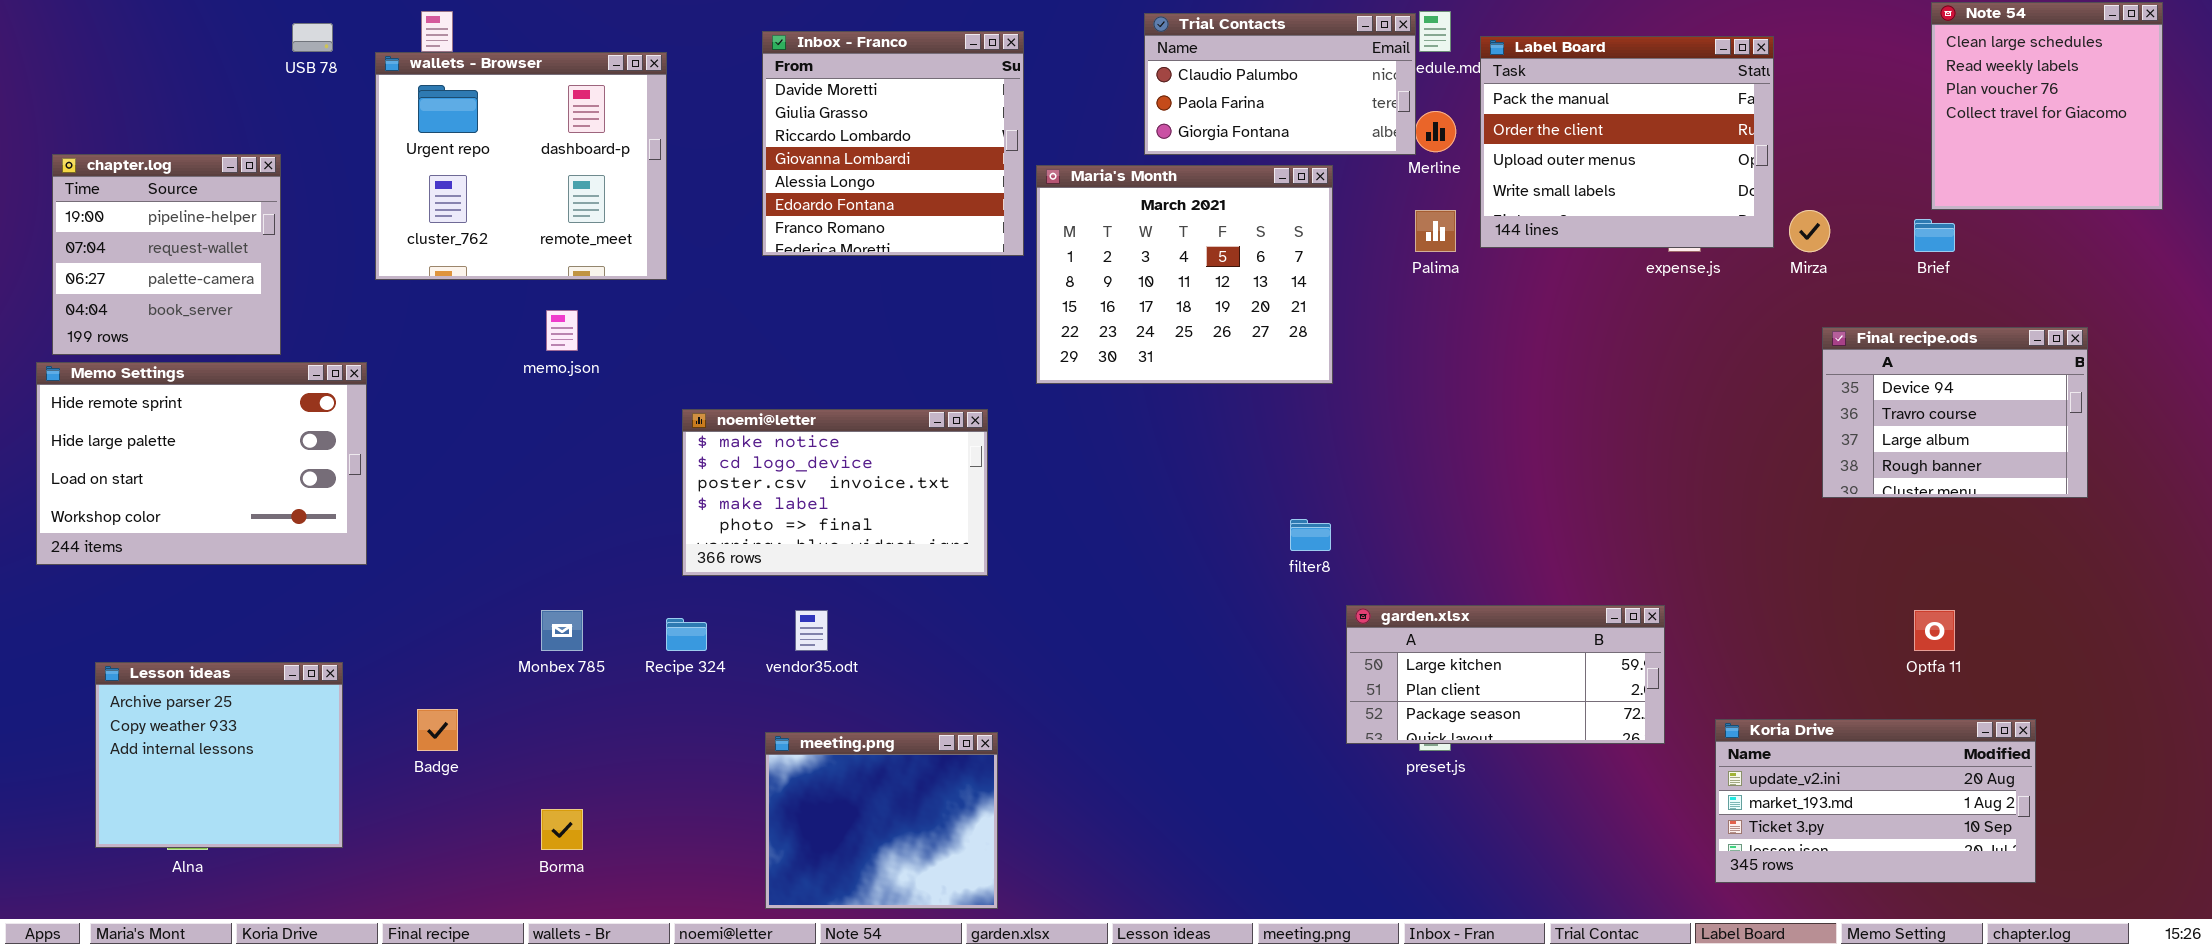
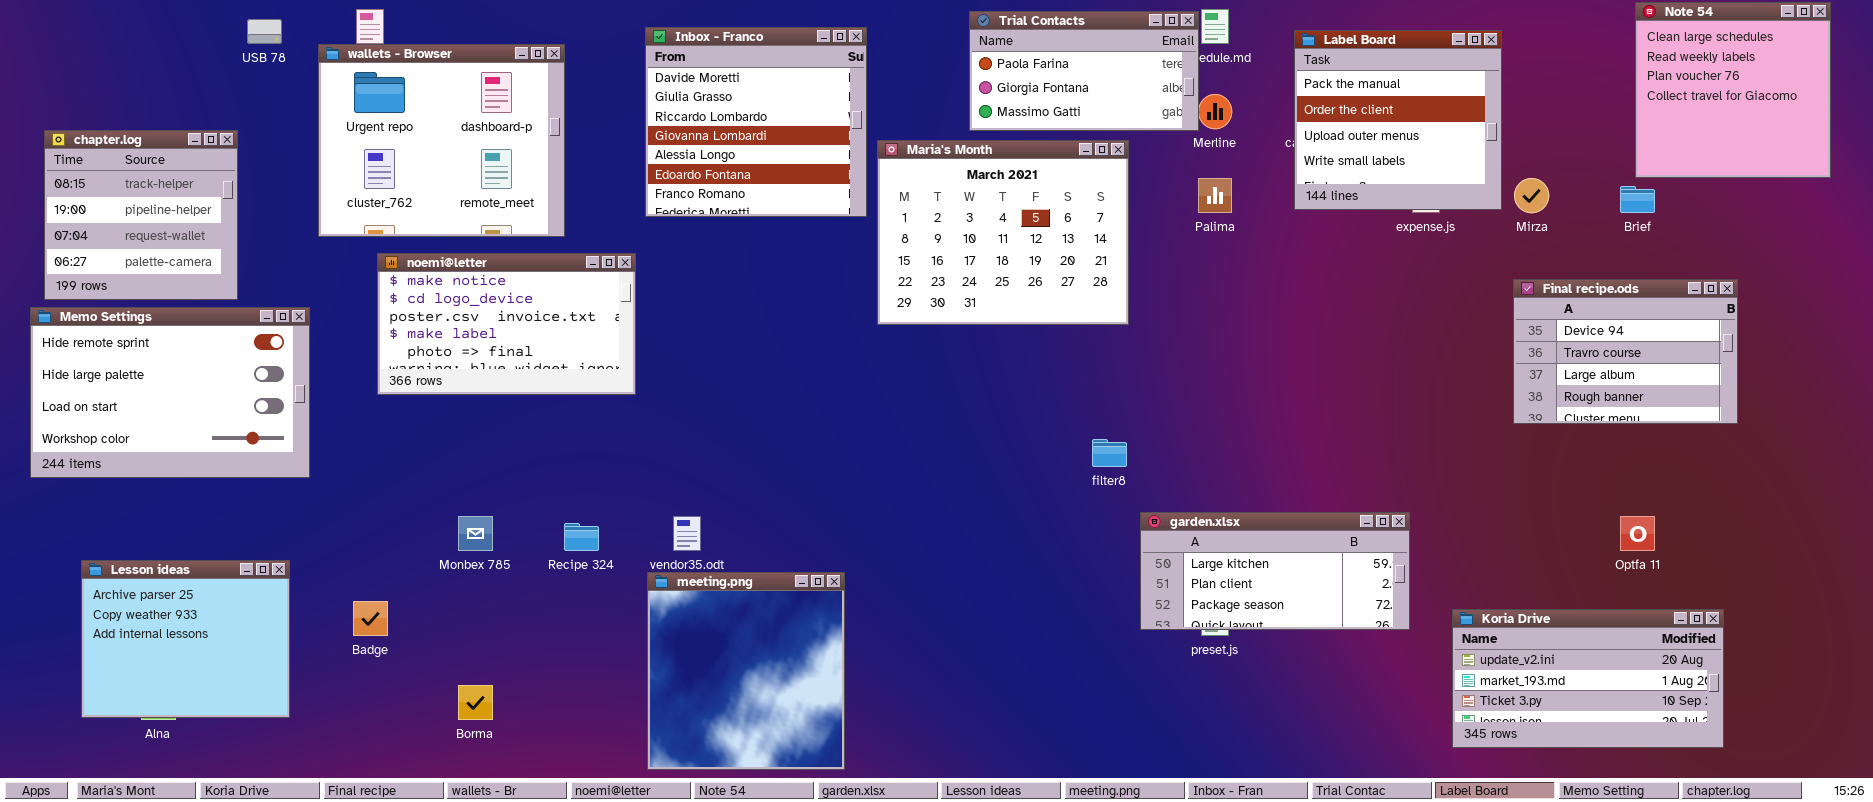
Trial Contacts: [1144,13,1416,155] -> [969,11,1199,131], scrolled down 1 row
Label Board: [1480,36,1774,248] -> [1294,30,1502,210], resized
chapter.log: [52,154,281,355] -> [44,130,238,300], scrolled up 1 row
Final recipe.ods: [1822,327,2088,498] -> [1513,279,1738,424], moved
noemi@letter: [682,409,988,576] -> [377,253,636,395], moved
meeting.png: [765,732,998,909] -> [647,572,845,770], resized

